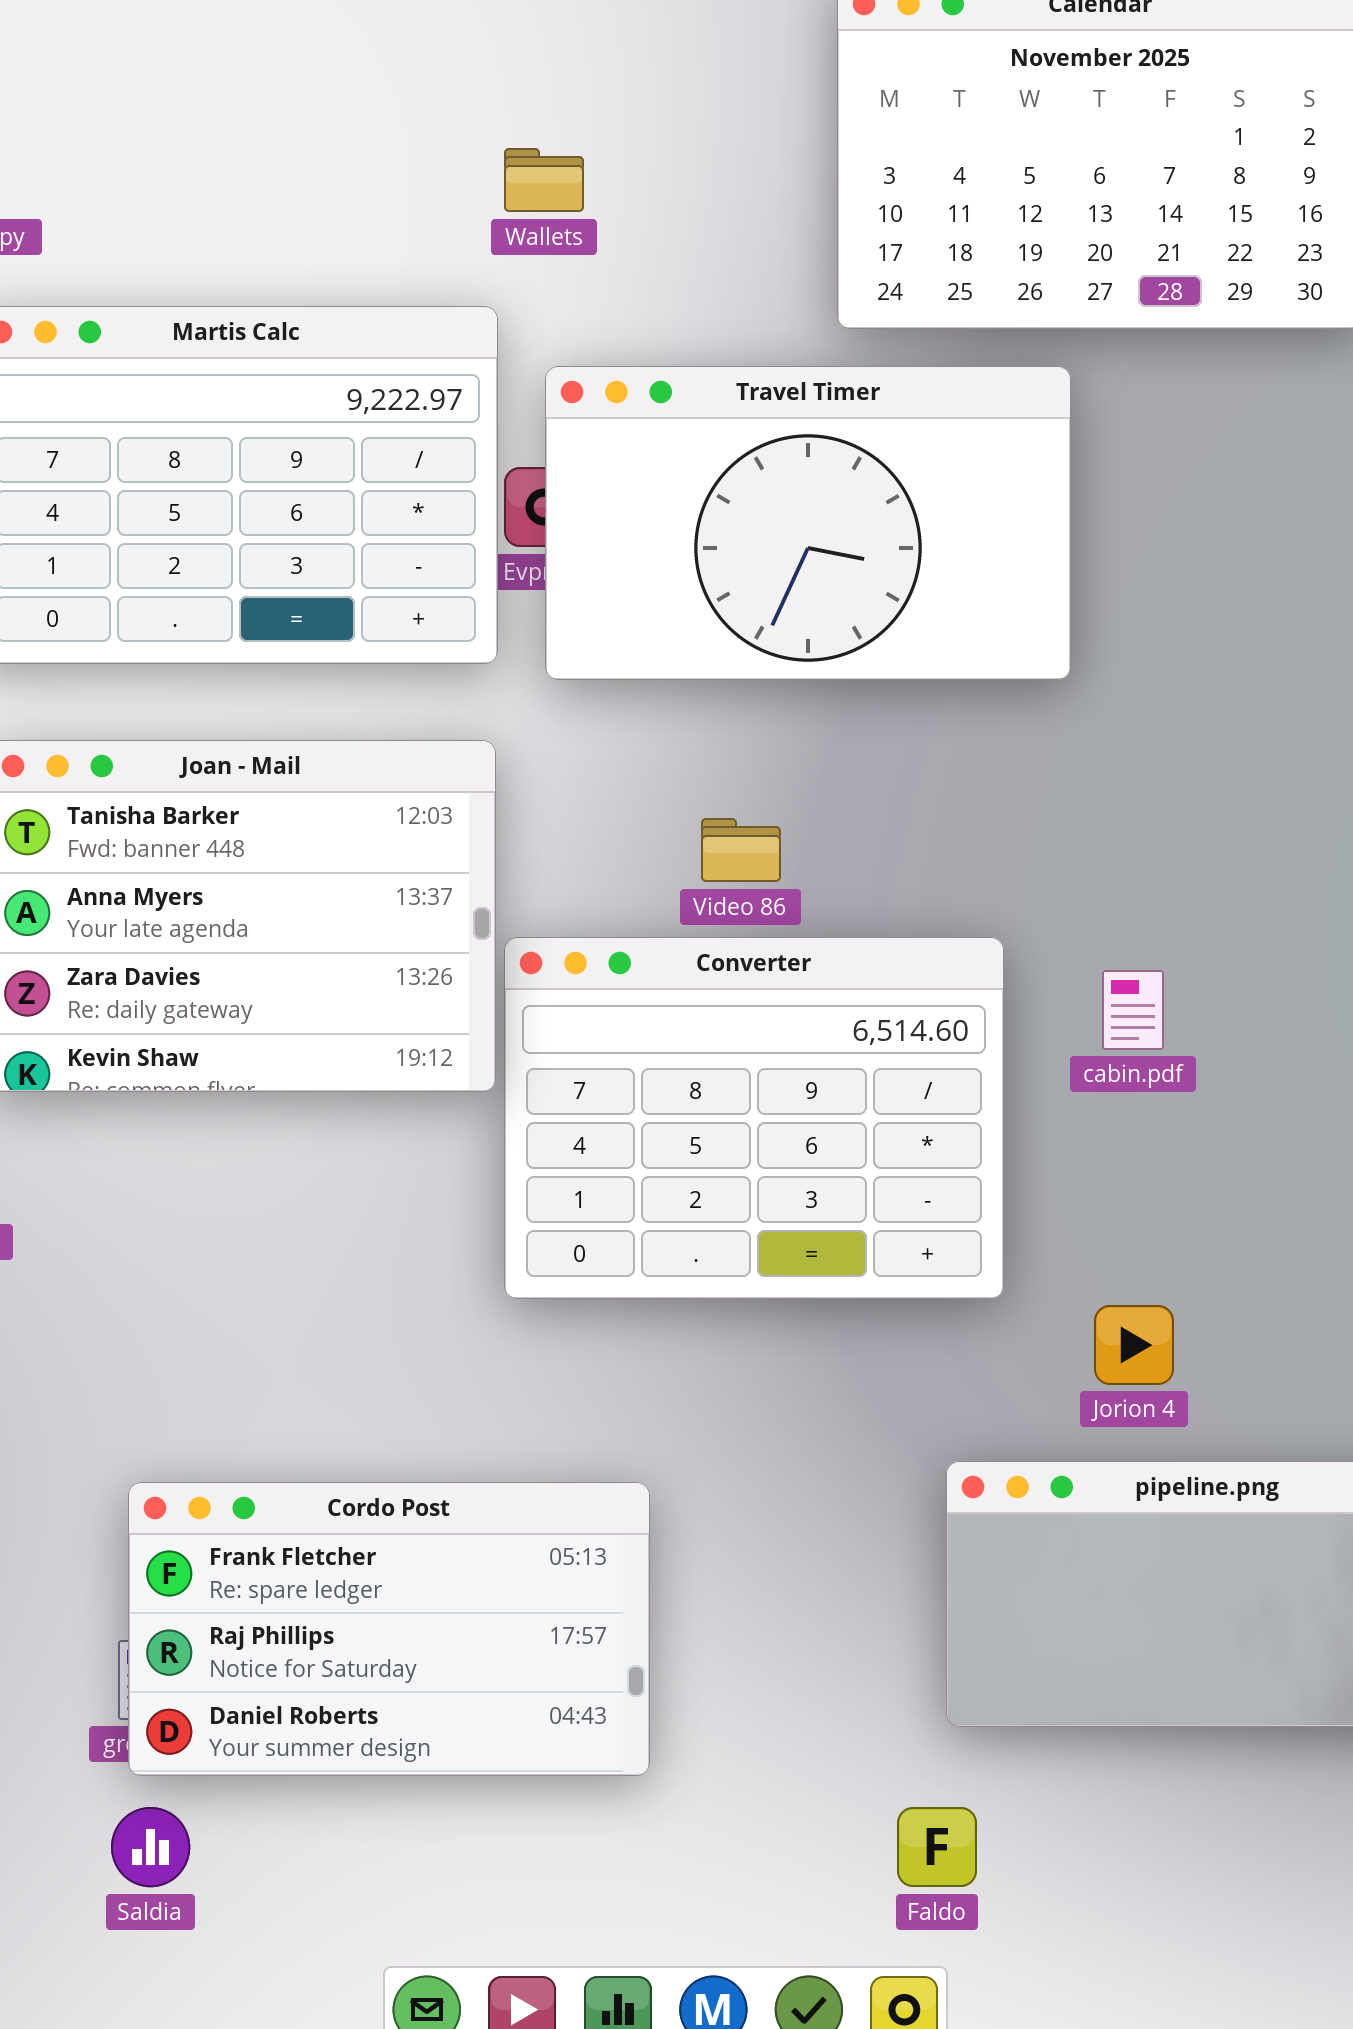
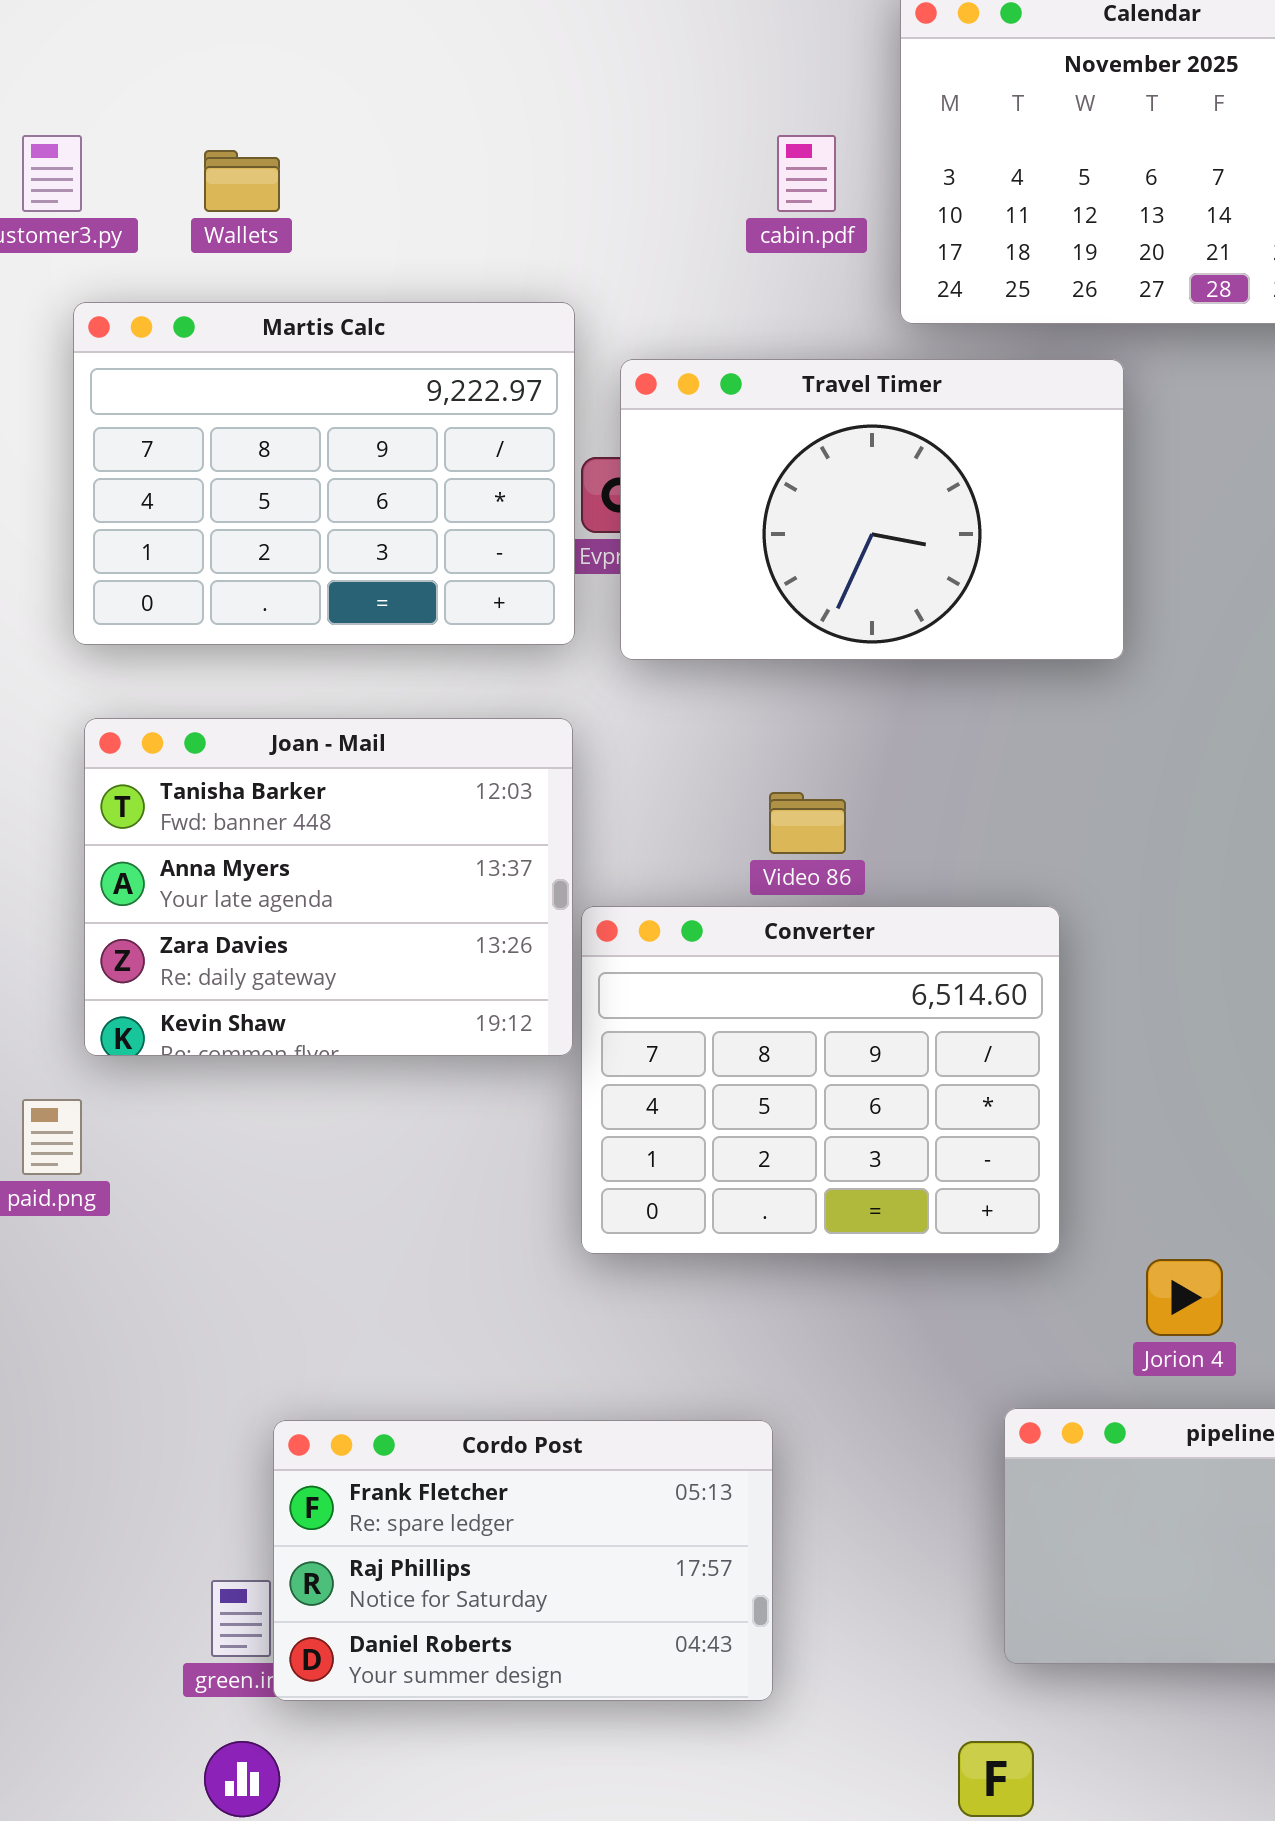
Wallets: [504,148,584,212] -> [204,150,280,212], moved
cabin.pdf: [1102,970,1164,1050] -> [777,135,836,212], moved
Cordo Post: [128,1482,650,1776] -> [273,1420,773,1701], moved

